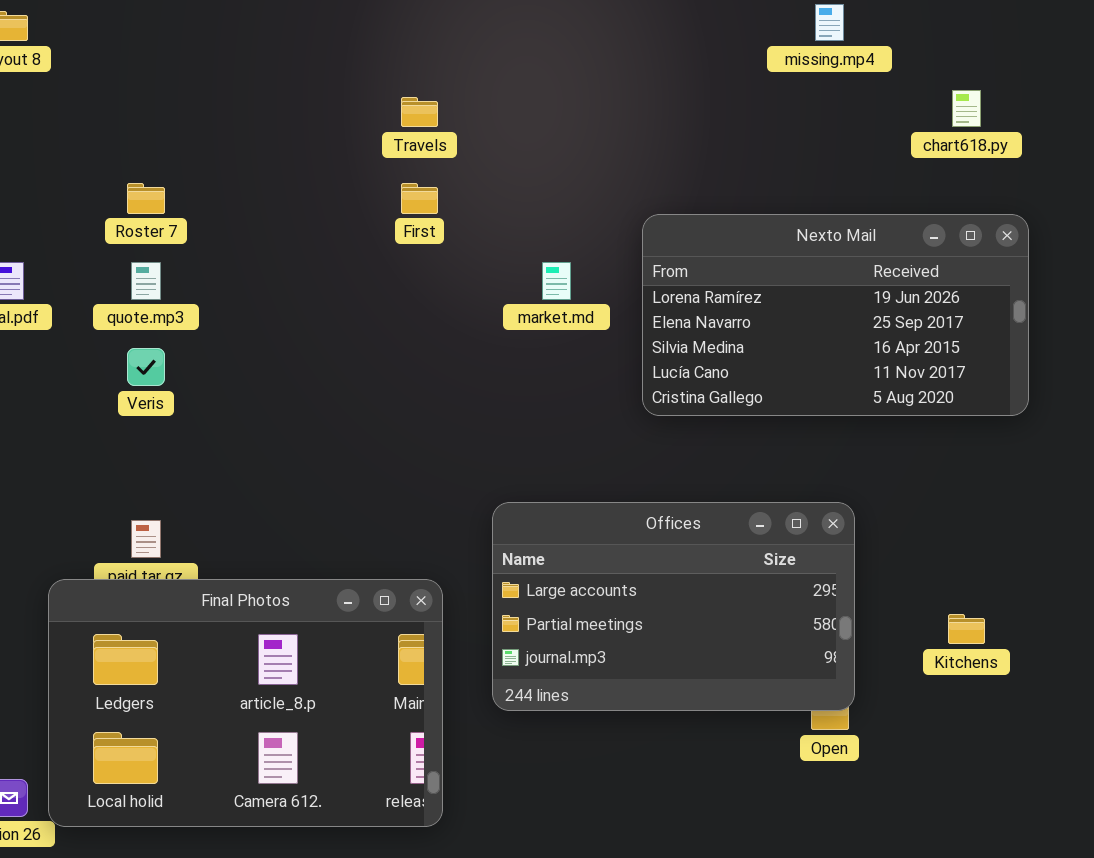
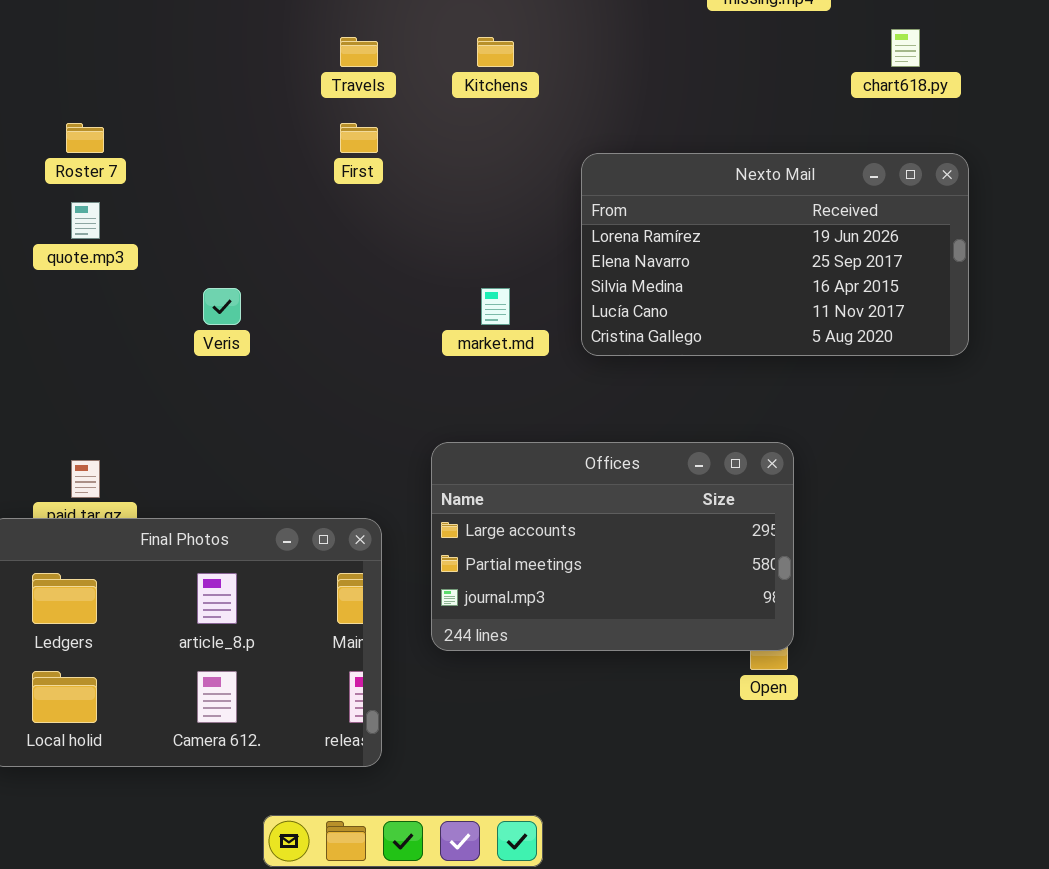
market.md: [542,262,571,300] -> [481,288,510,325], moved
Veris: [127,348,165,386] -> [203,288,241,325], moved
Kitchens: [948,614,985,644] -> [477,37,514,67], moved

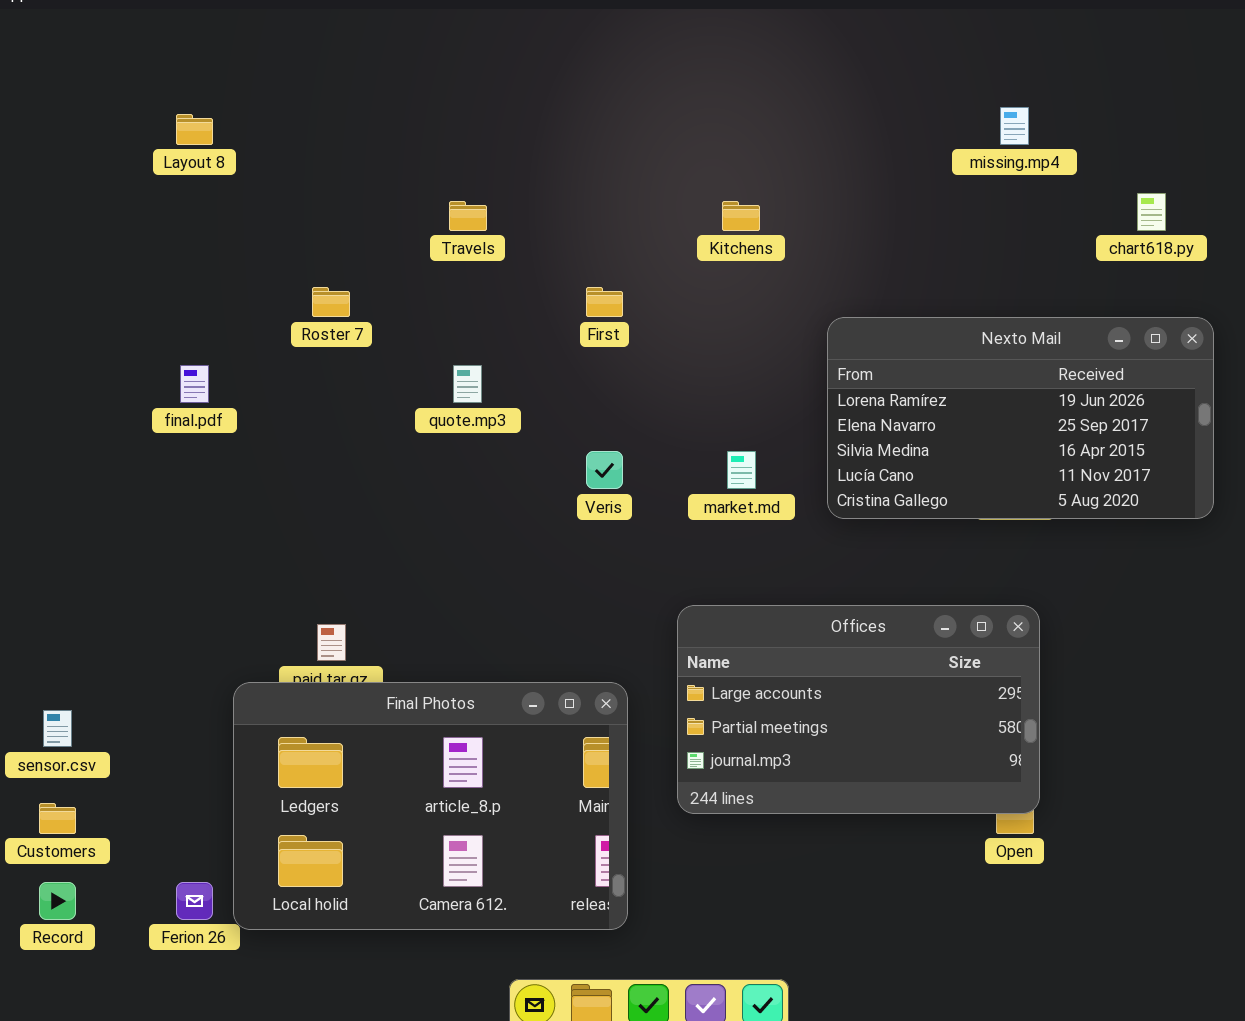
Travels: [340,37,378,67] -> [449,201,487,231], moved
quote.mp3: [71,202,100,239] -> [453,365,482,403], moved
Veris: [203,288,241,325] -> [586,451,623,489], moved

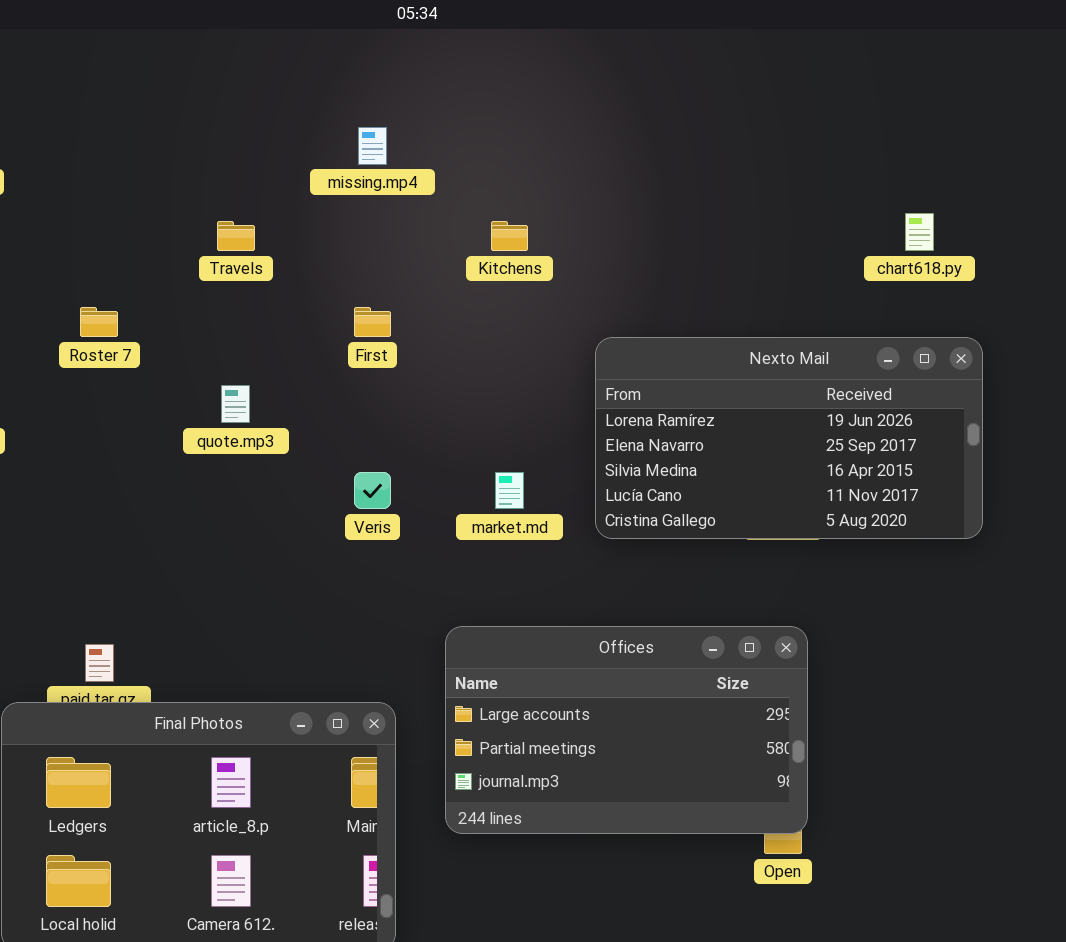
missing.mp4: [1000,107,1029,145] -> [358,127,387,165], moved

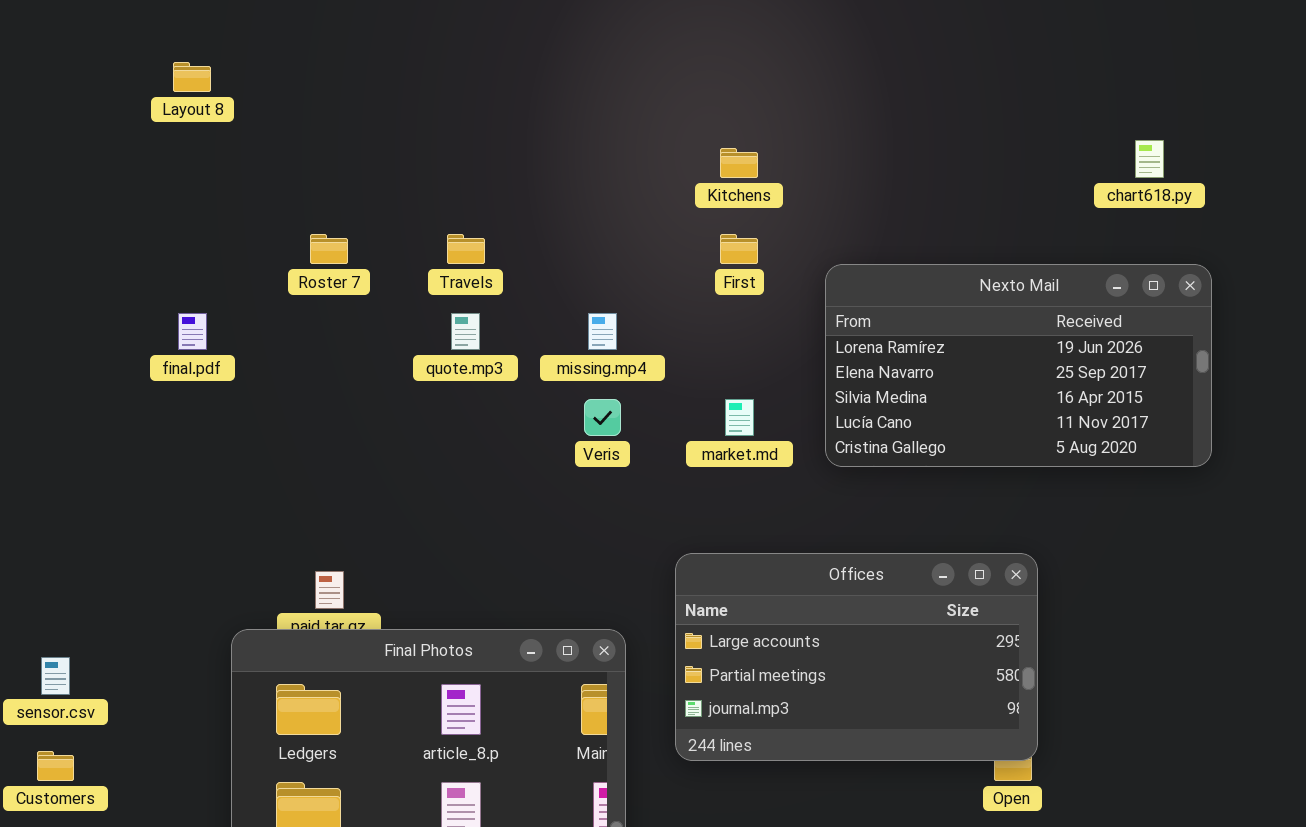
missing.mp4: [358,127,387,165] -> [588,313,617,350], moved
Travels: [217,221,255,251] -> [447,234,485,264], moved
First: [354,307,391,337] -> [720,234,758,264], moved

